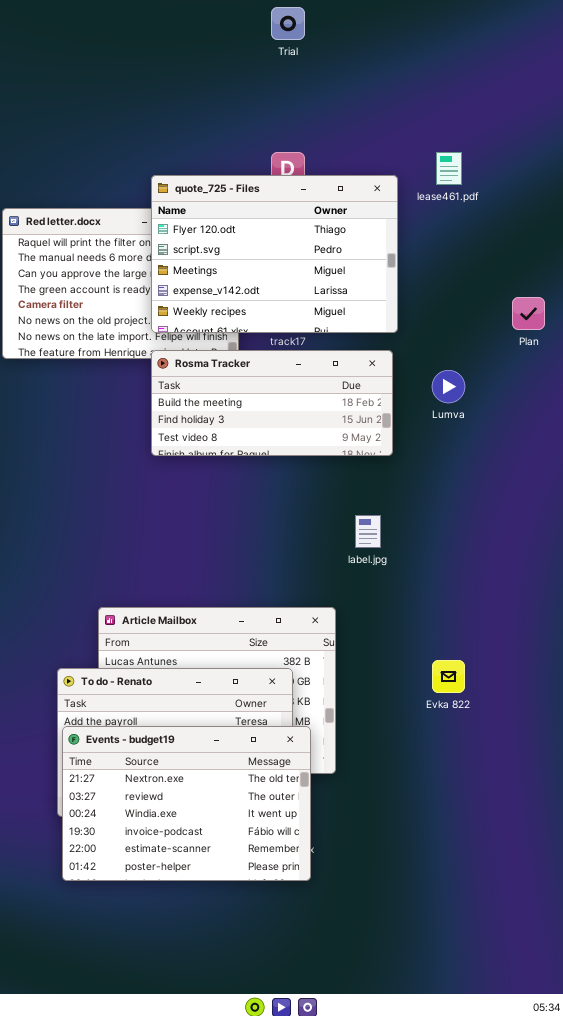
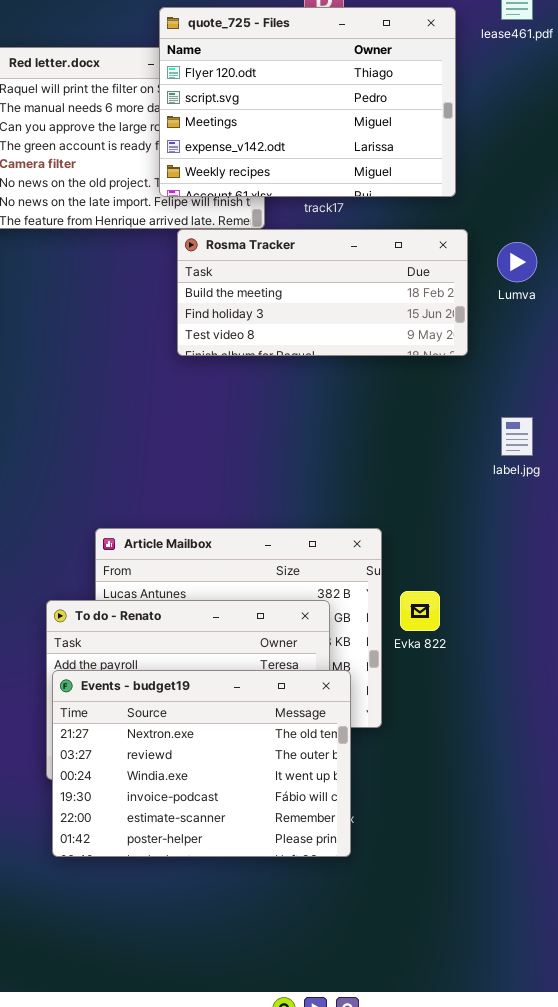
Rosma Tracker: [151,350,393,456] -> [177,229,468,356], moved
label.jpg: [355,515,381,548] -> [501,417,533,456], moved
Evka 822: [432,660,465,693] -> [400,591,440,631], moved

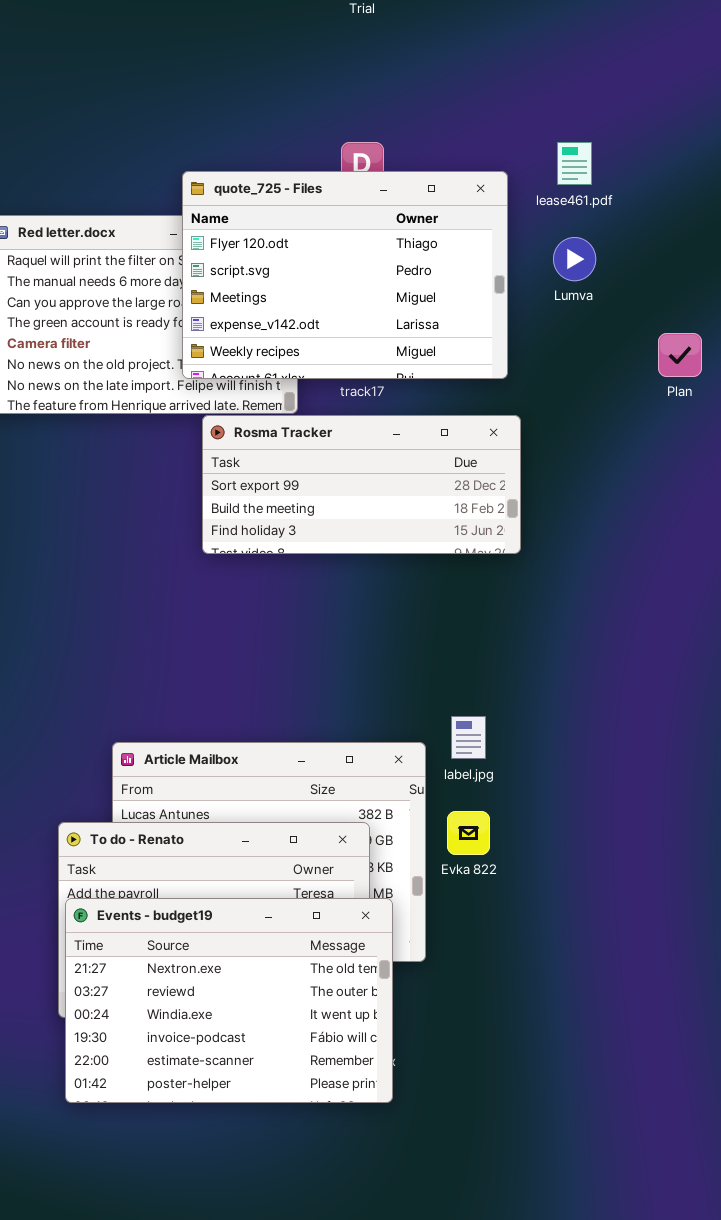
Rosma Tracker: [177,229,468,356] -> [202,415,521,554], scrolled up 1 row
Lumva: [497,242,537,282] -> [553,237,596,281], moved
label.jpg: [501,417,533,456] -> [451,716,486,759], moved

